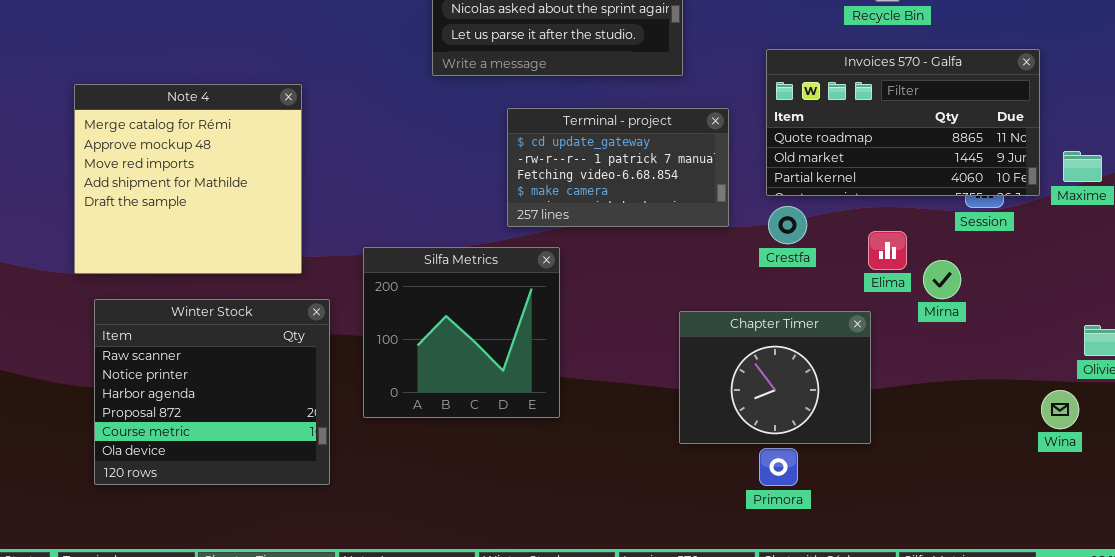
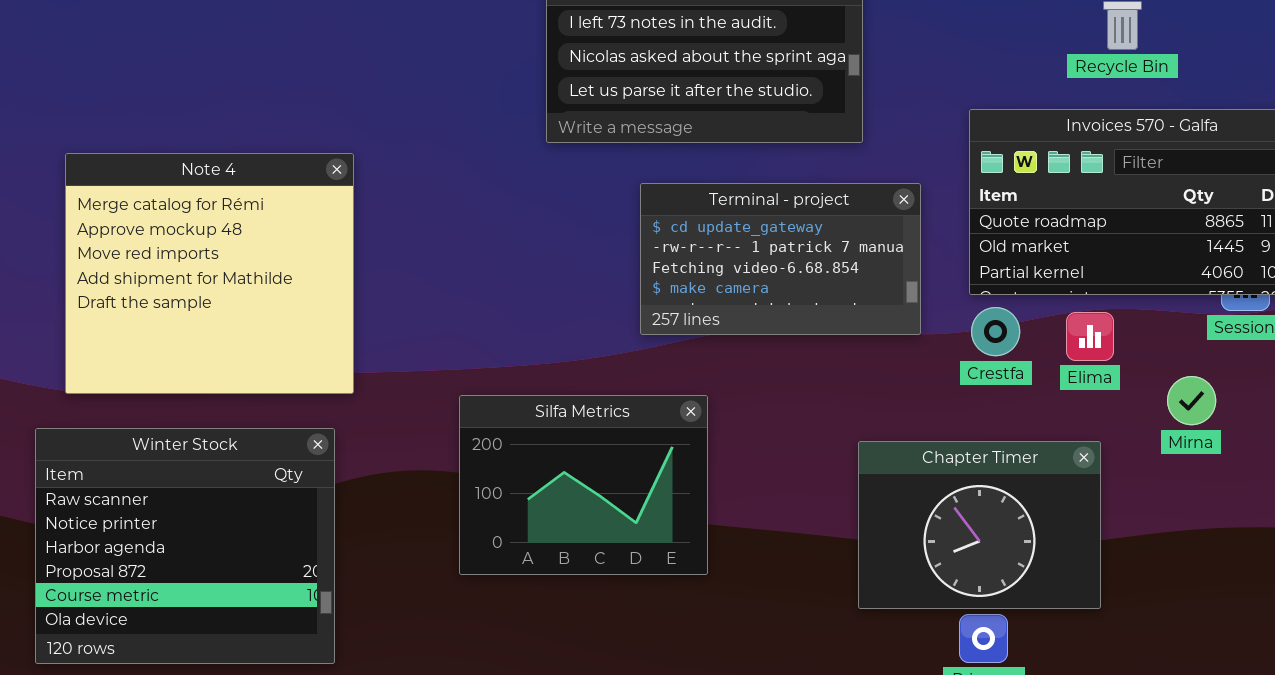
Note 4: [74,84,302,274] -> [65,153,354,394], moved
Elima: [868,231,907,270] -> [1066,312,1114,361], moved
Silfa Metrics: [363,247,560,418] -> [459,395,708,575], resized
Winter Stock: [94,299,330,485] -> [35,428,335,664], moved

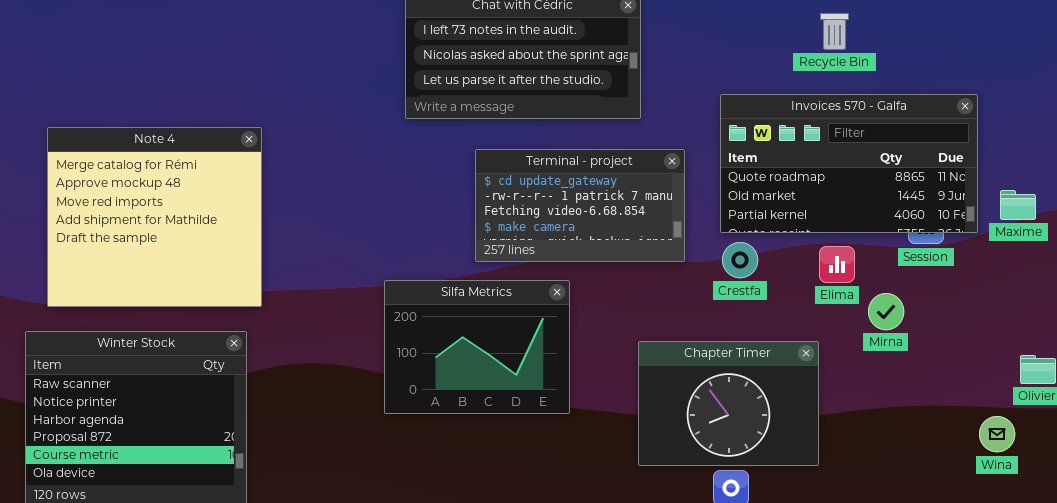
Elima: [1066,312,1114,361] -> [819,246,855,283], moved
Silfa Metrics: [459,395,708,575] -> [384,280,570,414], moved

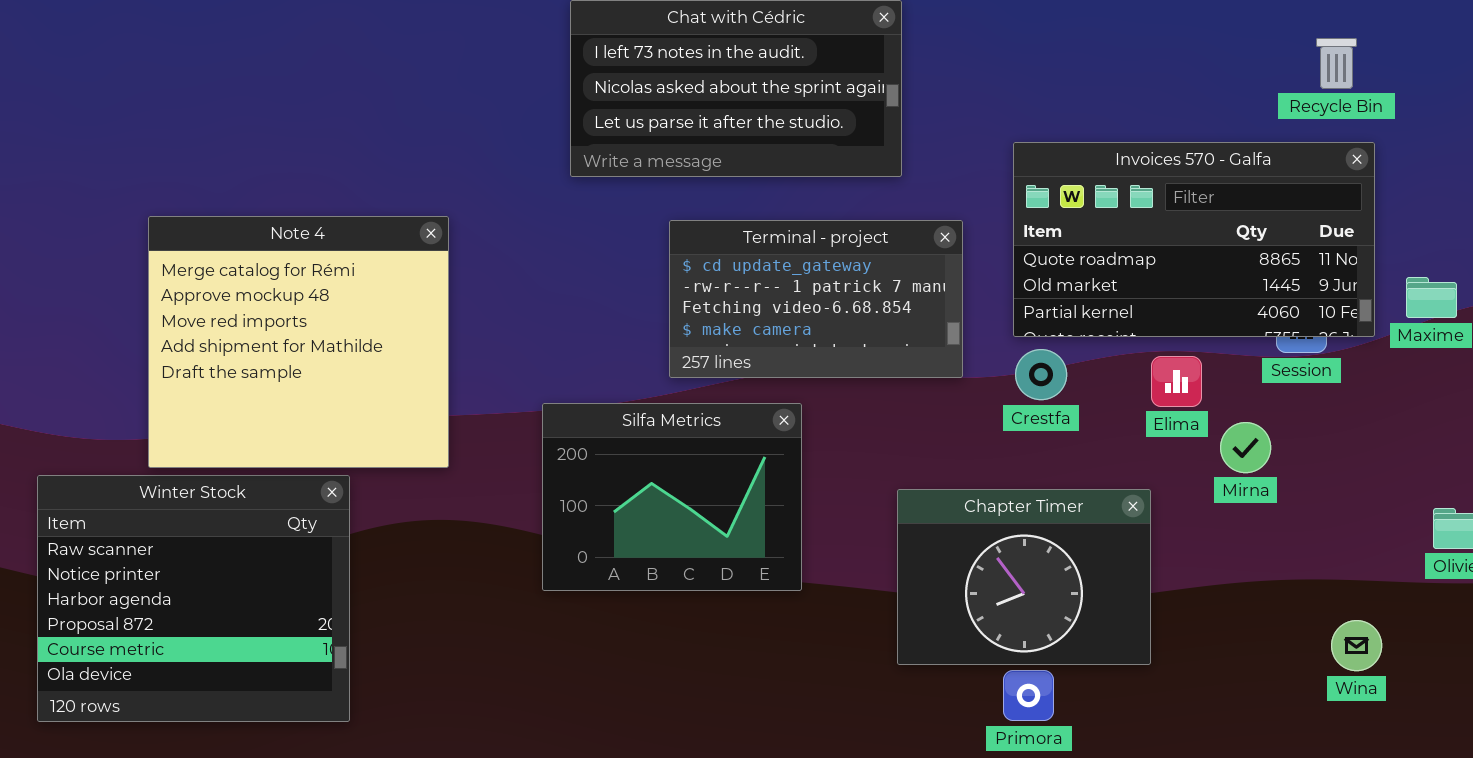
Recycle Bin: [820,13,849,50] -> [1316,38,1357,89], moved
Note 4: [47,127,262,307] -> [148,216,449,468], moved
Wina: [979,416,1015,452] -> [1331,620,1382,671], moved

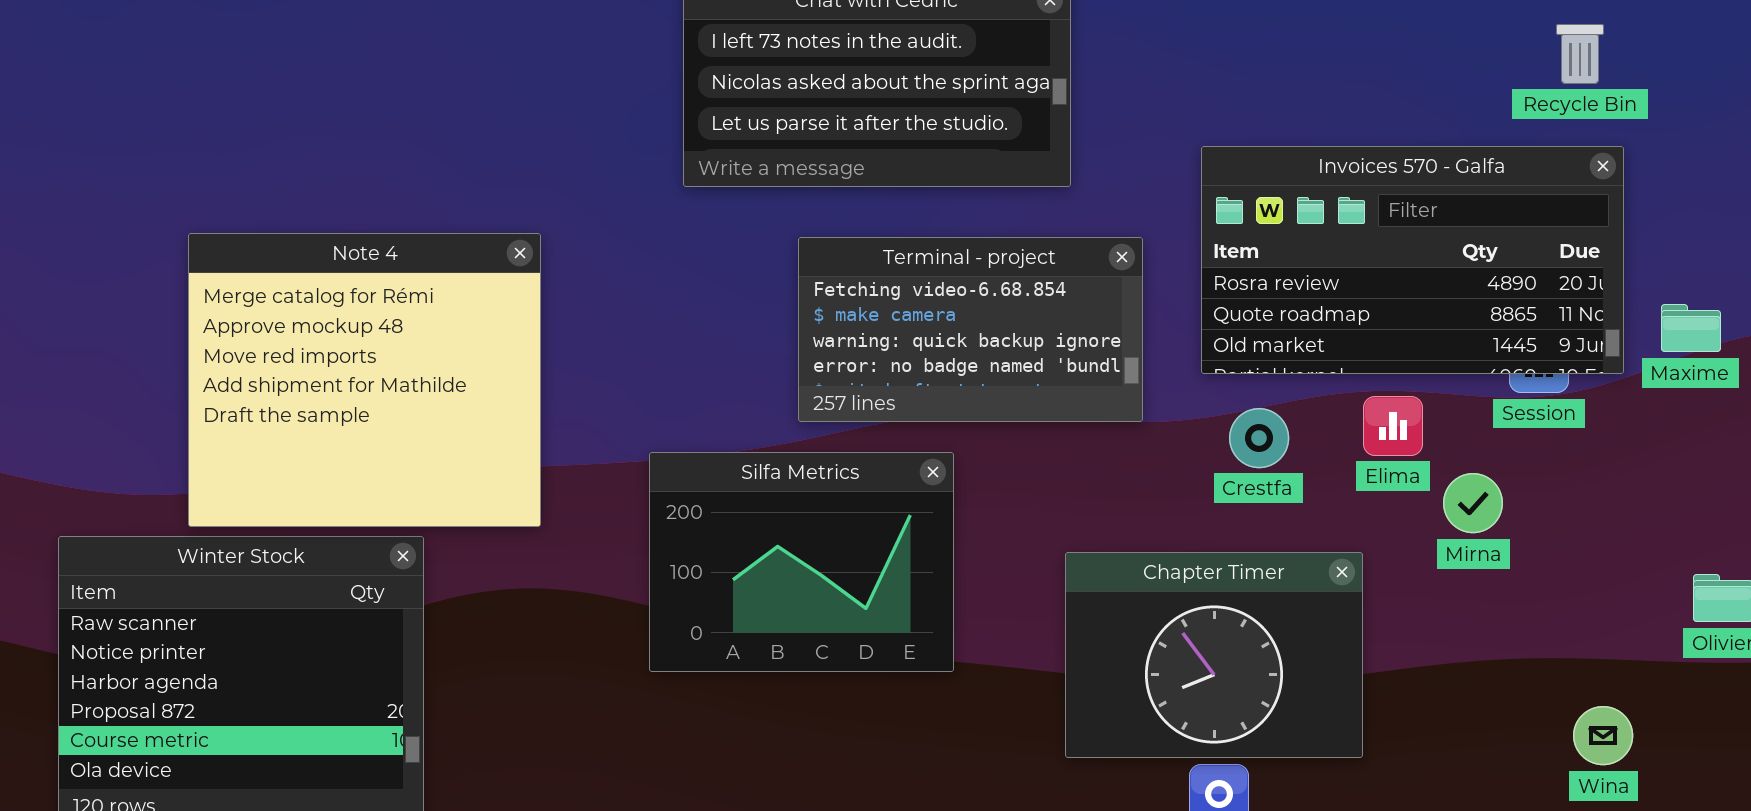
Invoices 570 - Galfa: [1013,142,1375,337] -> [1201,146,1624,374], scrolled up 1 row
Terminal - project: [669,220,963,378] -> [798,237,1143,422], scrolled down 2 rows
Crestfa: [1015,349,1067,400] -> [1229,408,1289,468], moved

